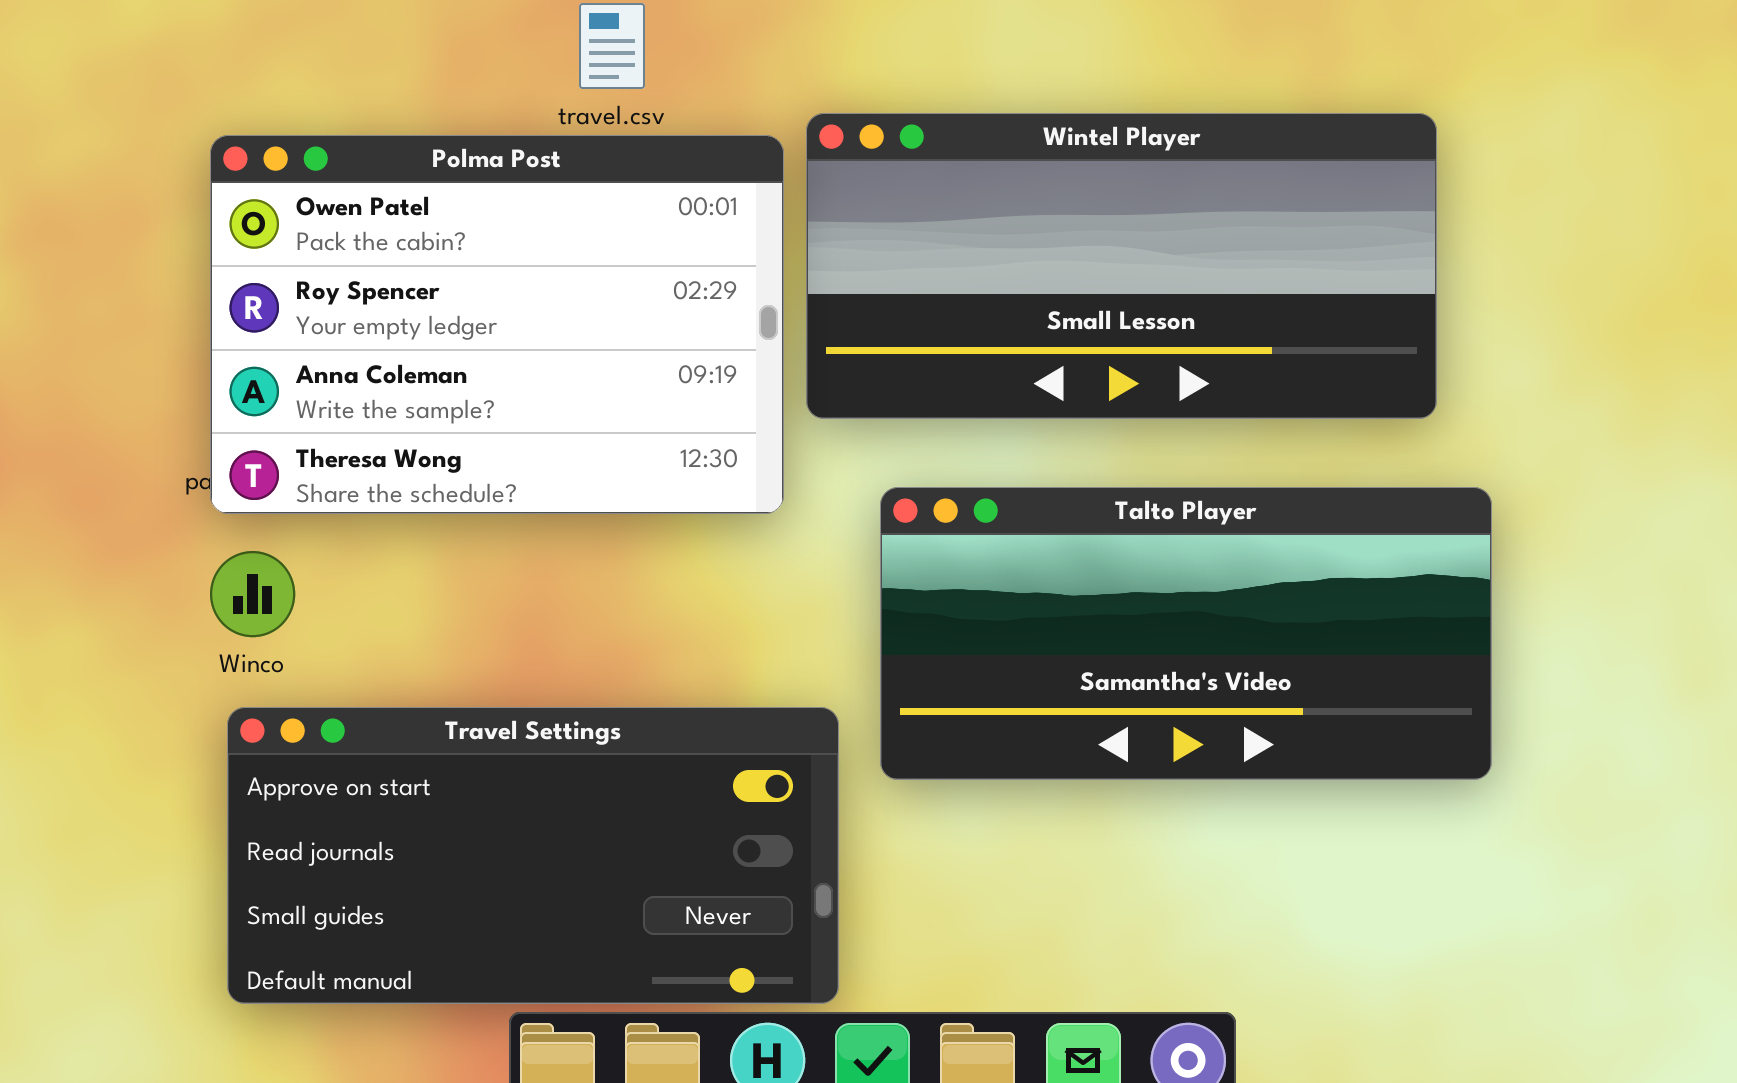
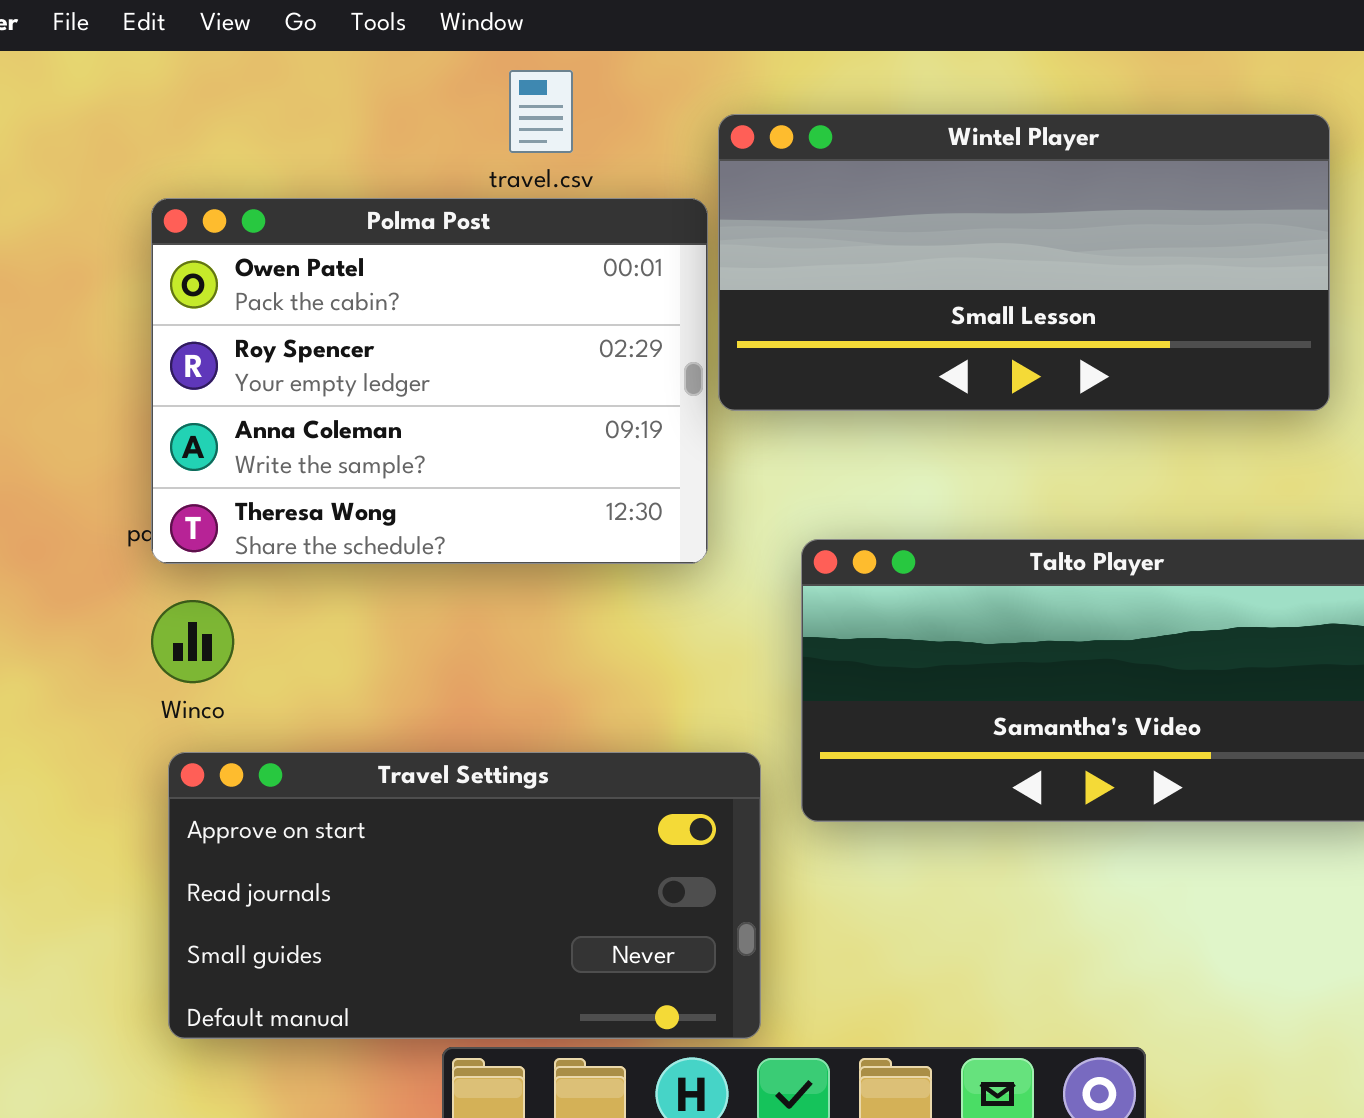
Wintel Player: [806,113,1437,419] -> [718,114,1330,411], moved

